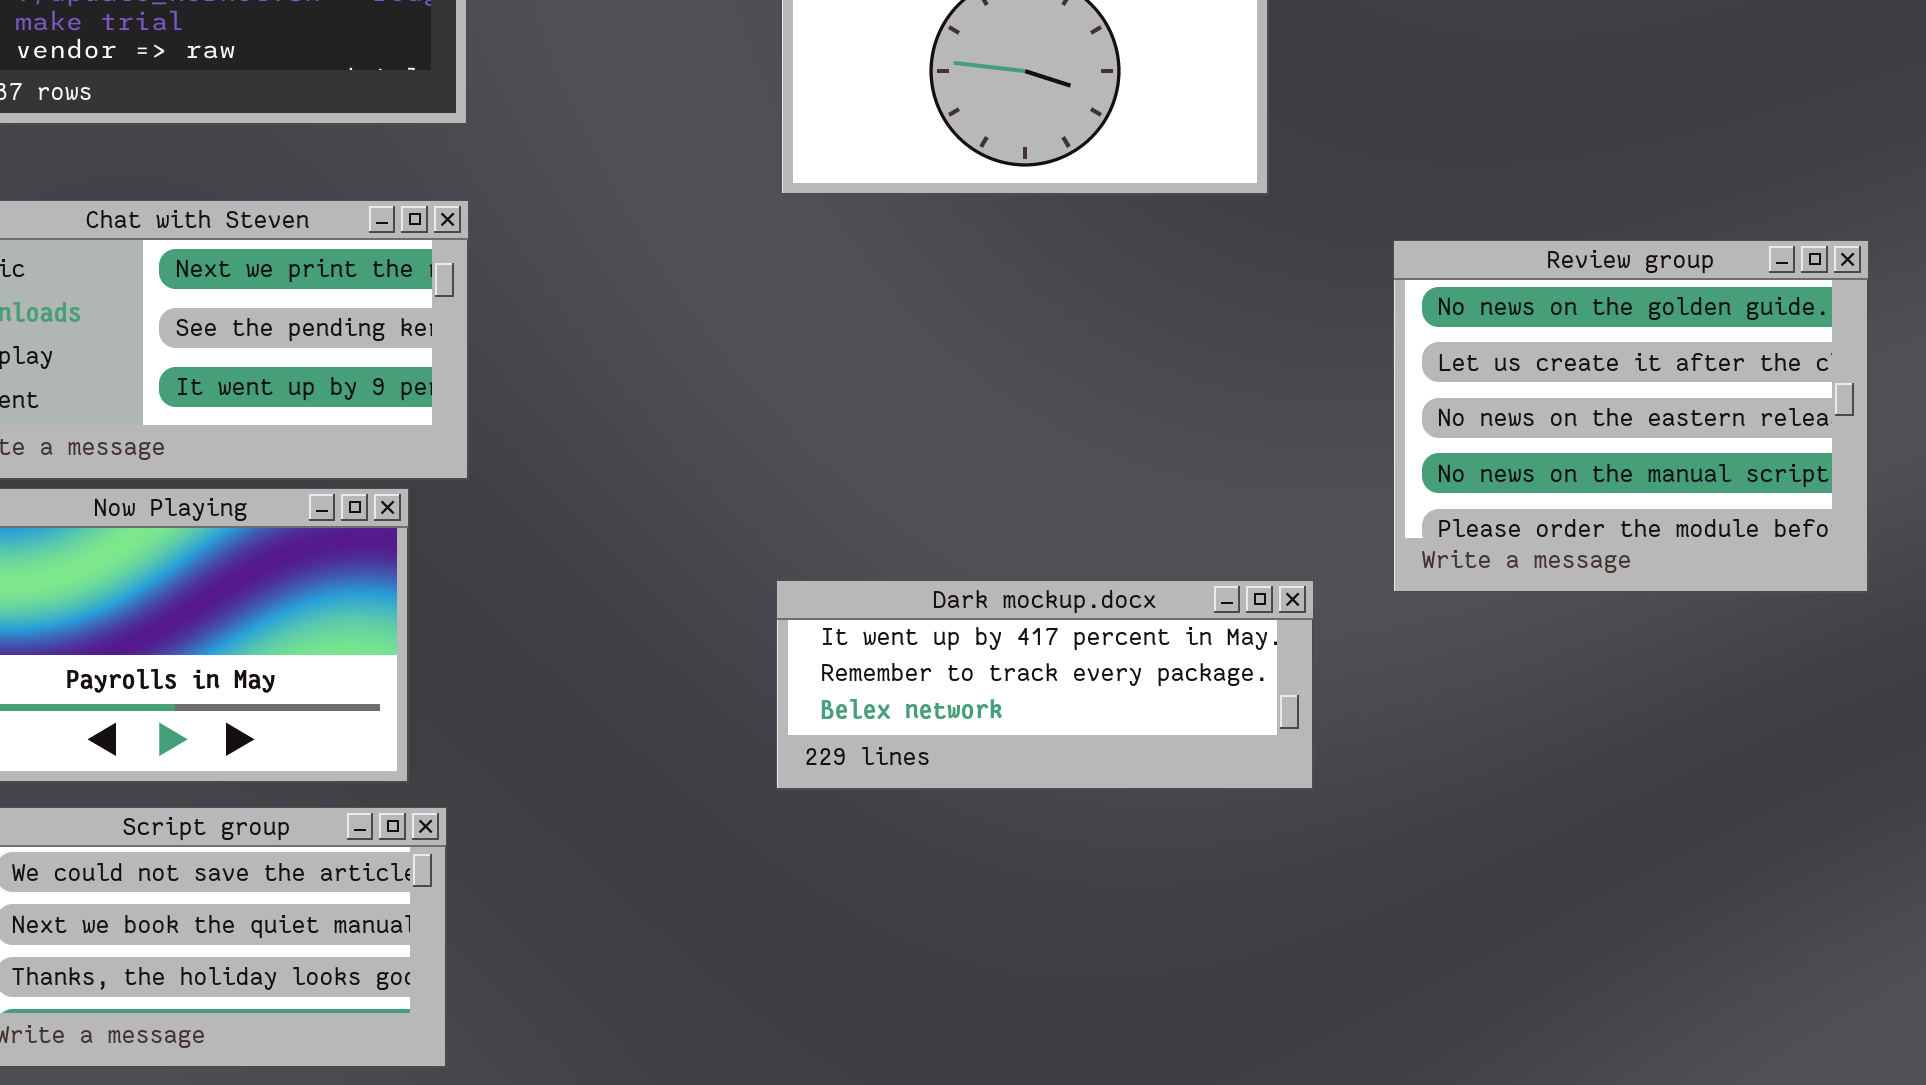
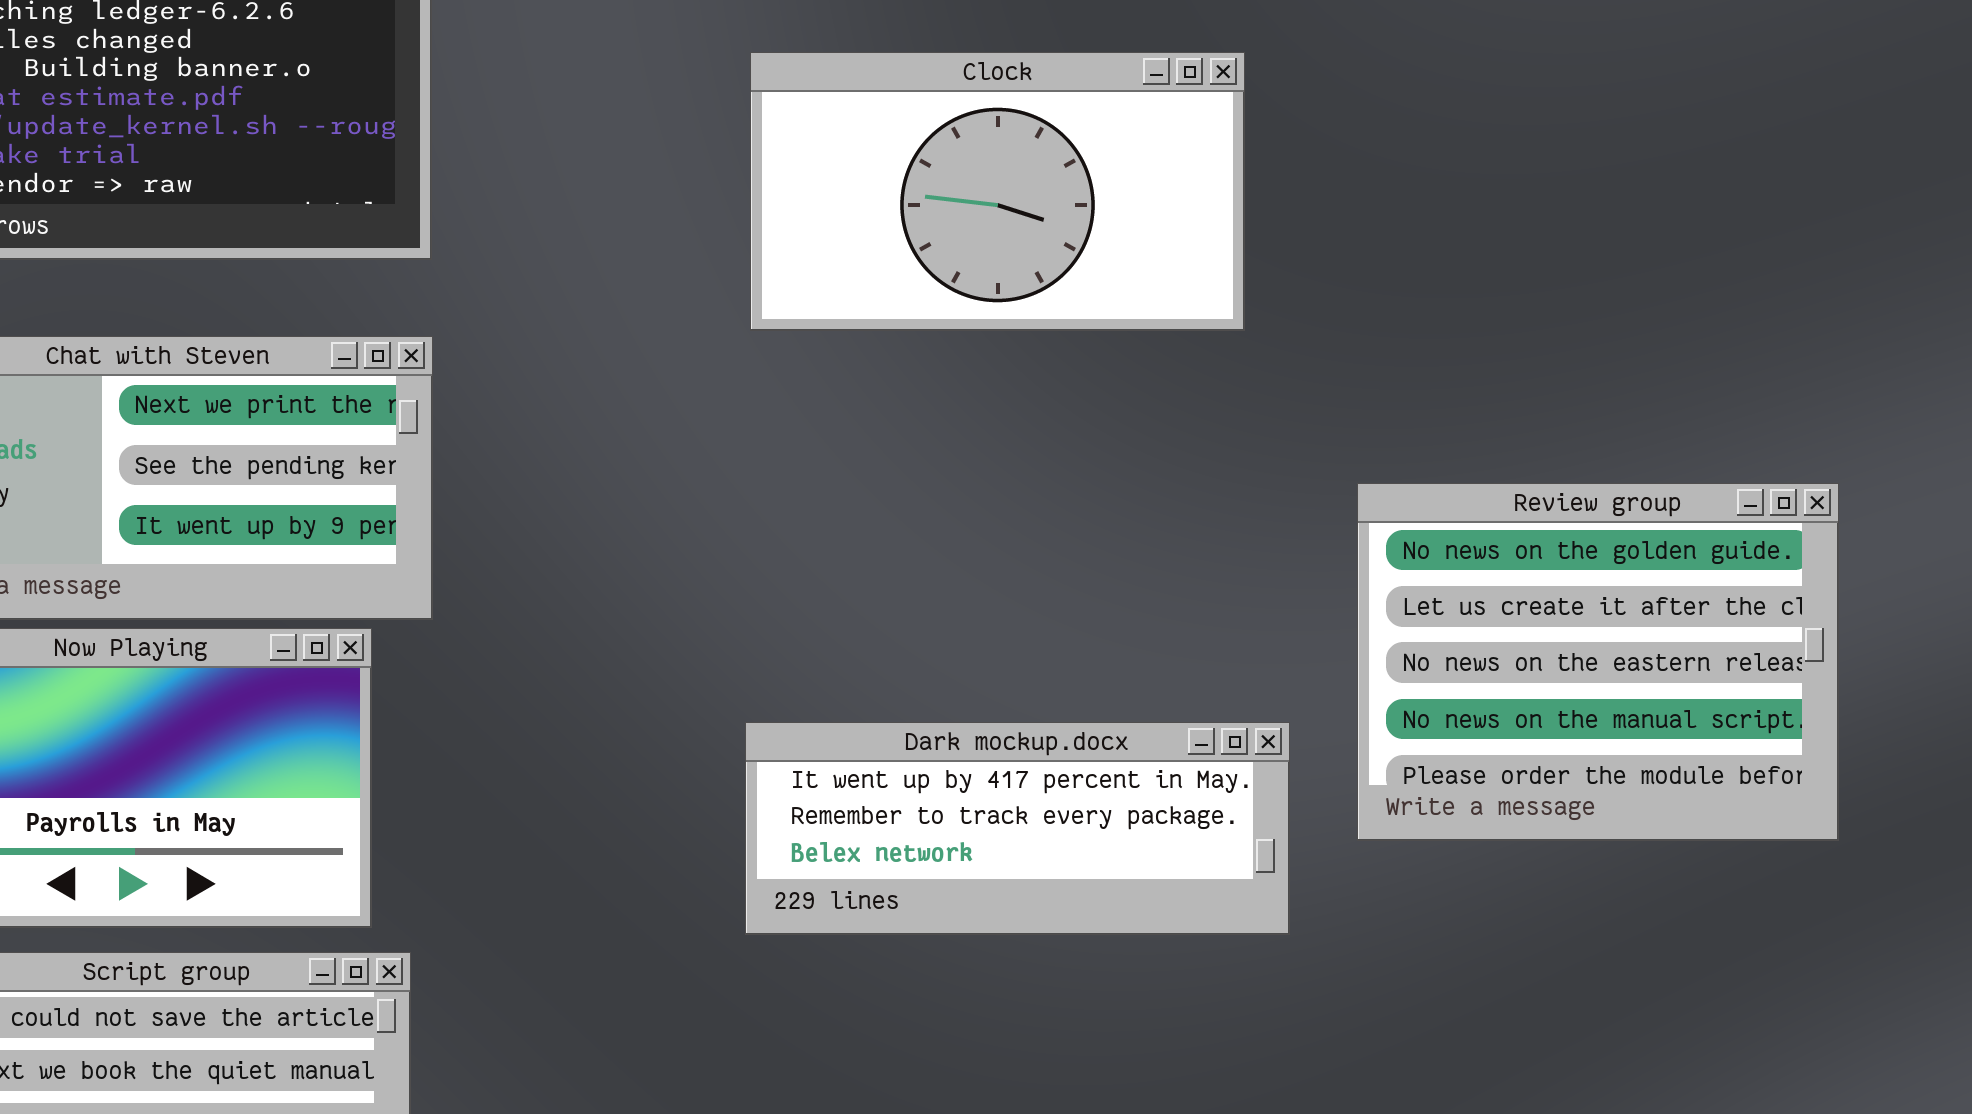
Review group: [1393,240,1869,593] -> [1357,483,1839,841], moved

